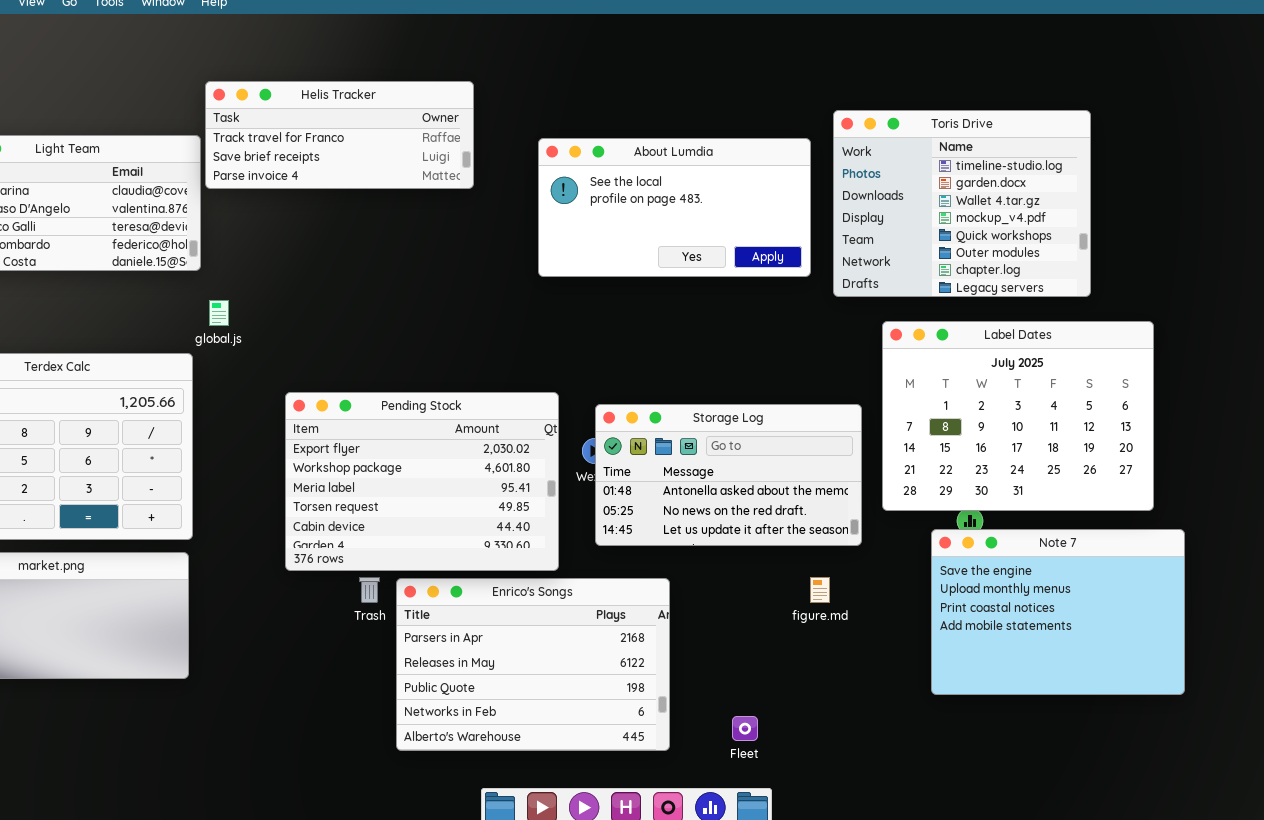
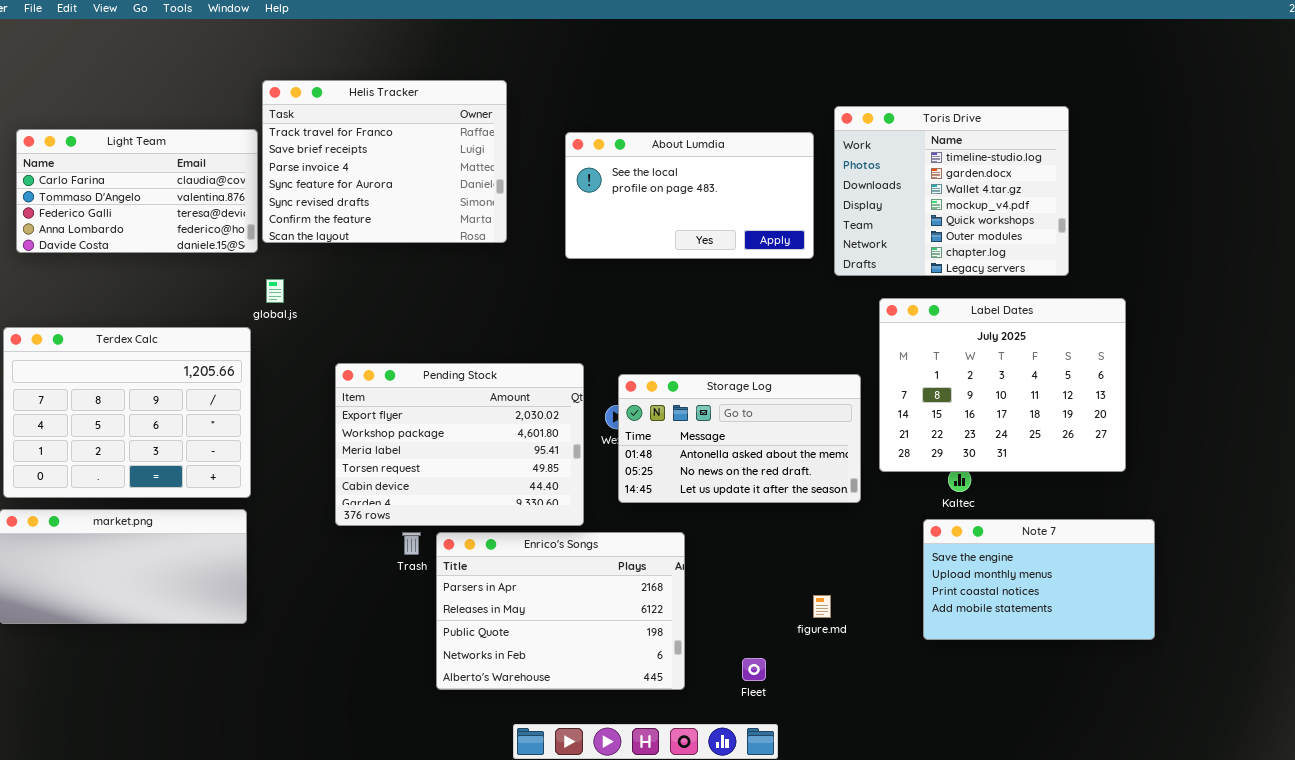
Helis Tracker: [205,81,474,189] -> [262,80,507,243], resized
Note 7: [931,529,1185,695] -> [923,519,1155,640], resized
figure.md: [810,577,830,603] -> [813,595,831,618], moved

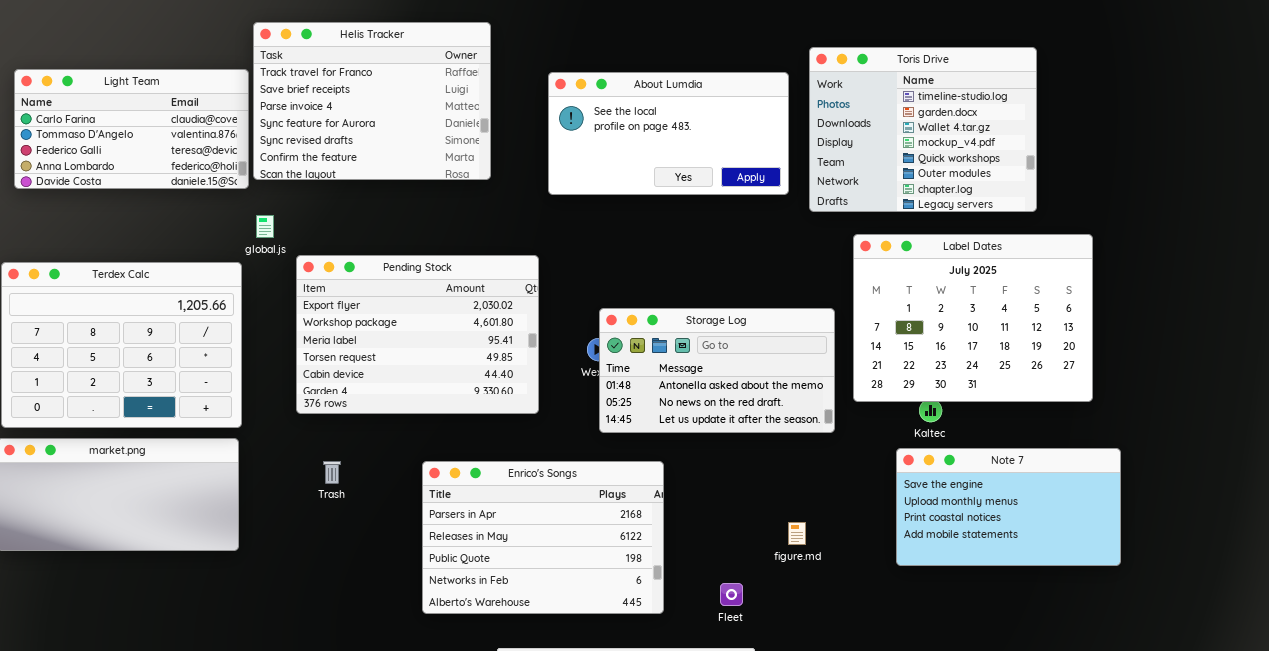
Pending Stock: [335,363,584,526] -> [296,255,539,414], moved
Trash: [402,532,421,555] -> [323,461,341,484], moved

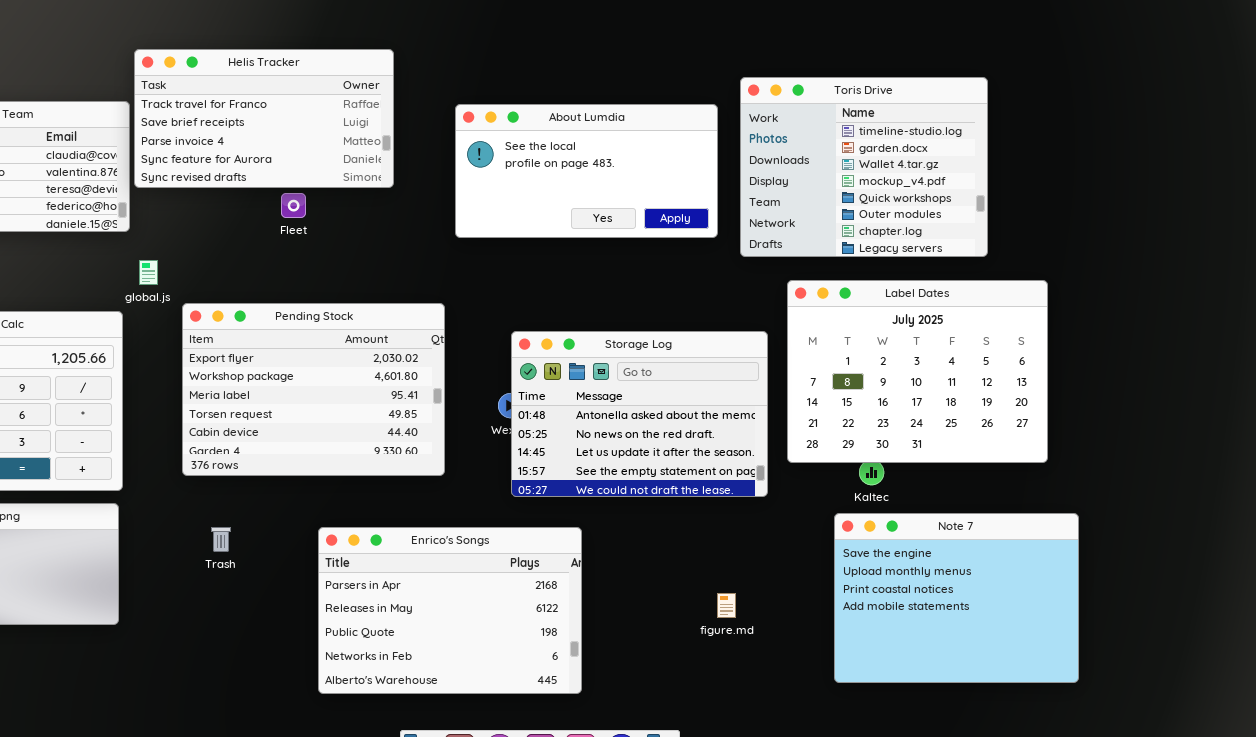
Helis Tracker: [253,22,491,180] -> [134,49,394,188], resized
Storage Log: [599,308,835,433] -> [511,331,768,497], resized
Note 7: [896,448,1121,566] -> [834,513,1079,683], resized
Fleet: [720,583,743,606] -> [281,193,306,218], moved

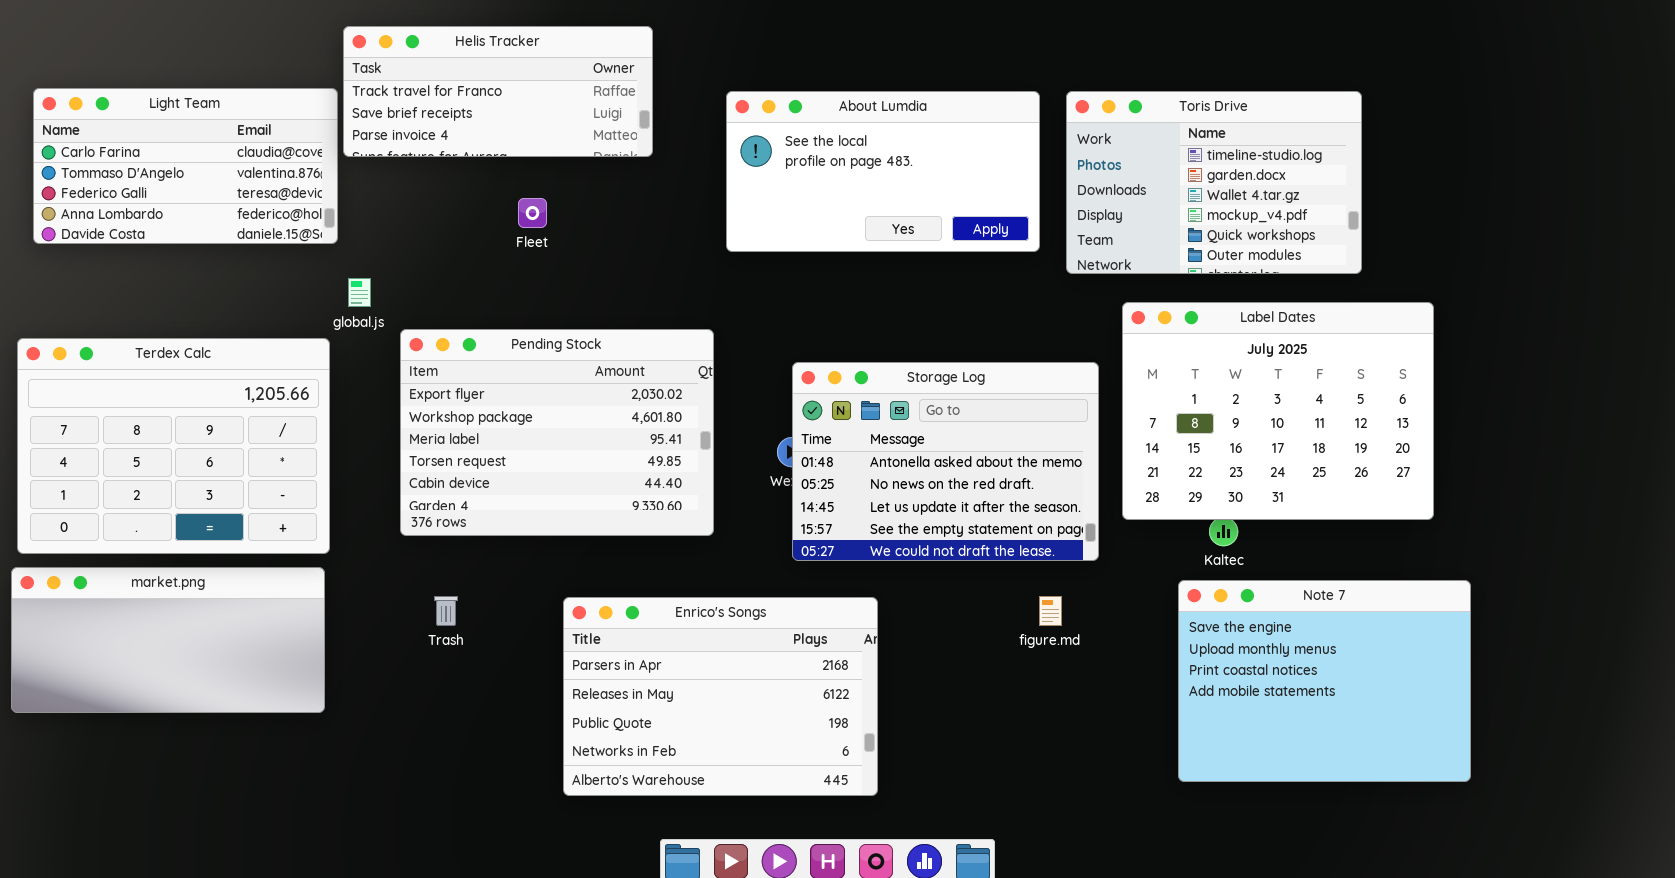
Helis Tracker: [134,49,394,188] -> [343,26,653,157], resized
Toris Drive: [740,77,988,257] -> [1066,91,1362,274], resized
figure.md: [717,593,736,618] -> [1039,596,1062,626], moved

